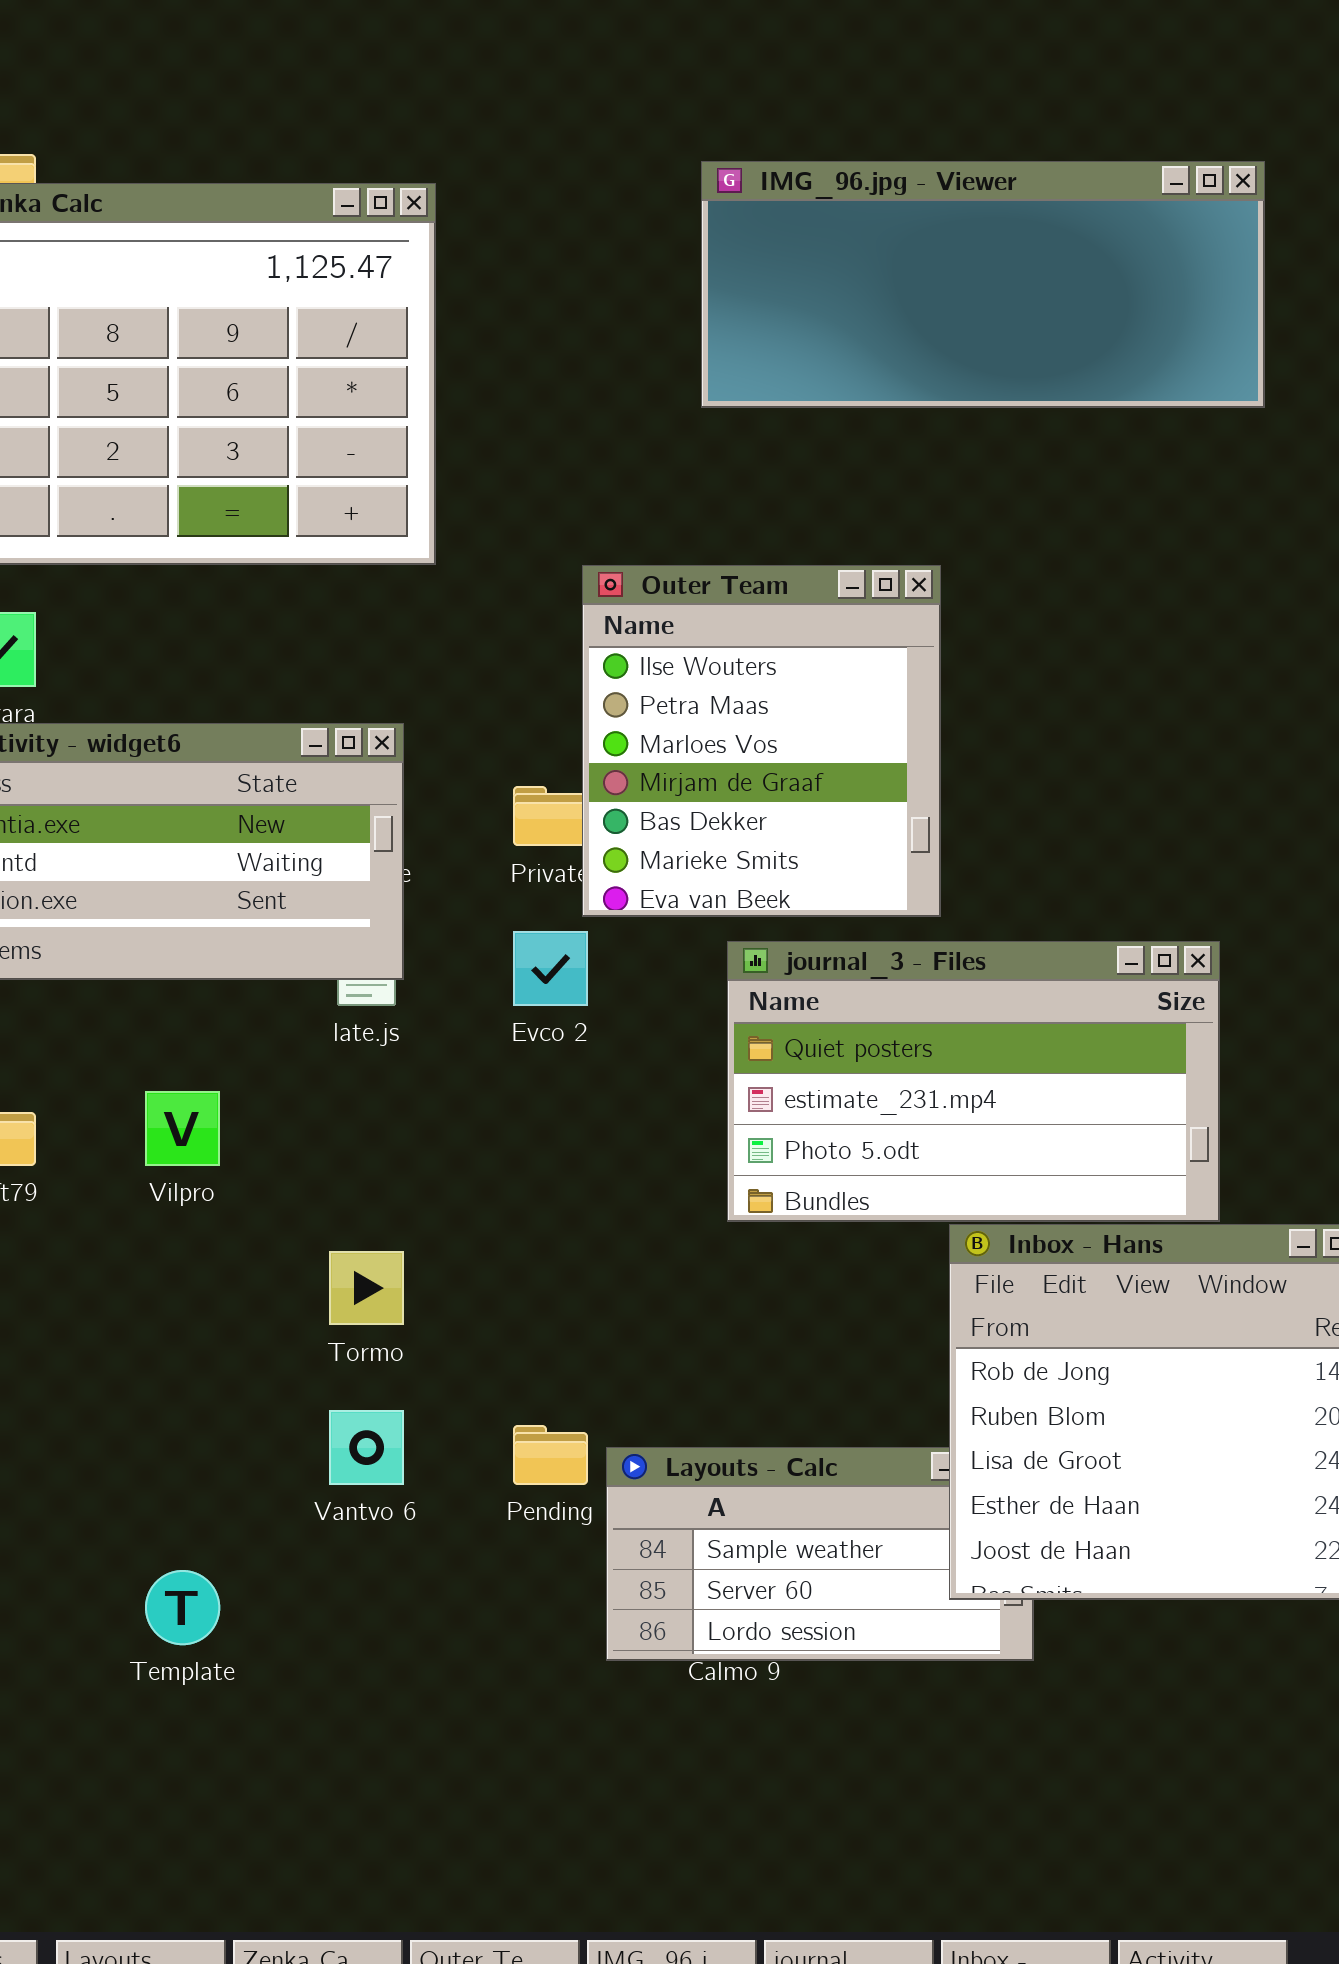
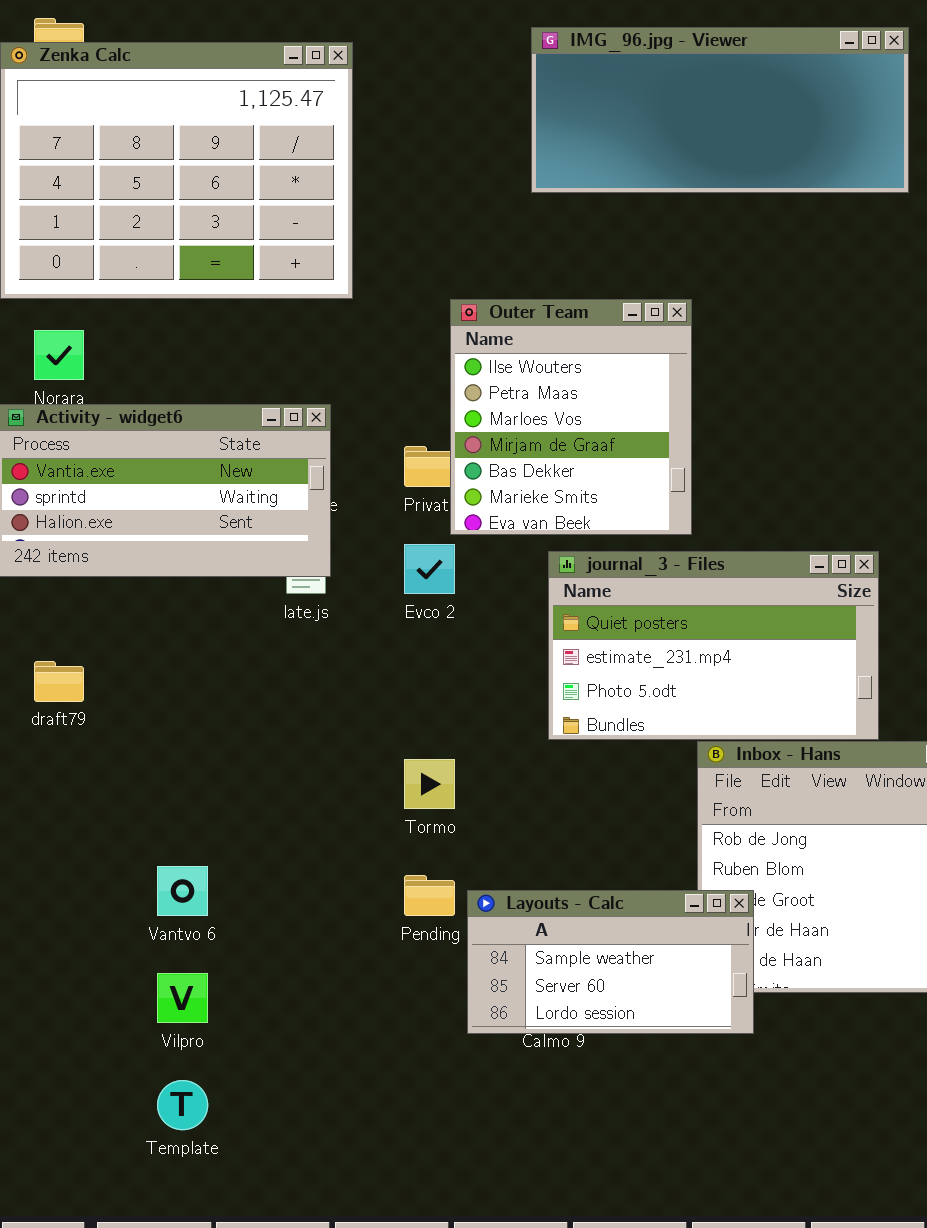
Vilpro: [145,1091,220,1166] -> [157,973,208,1023], moved
Tormo: [329,1251,404,1325] -> [404,759,455,809], moved
Vantvo 6: [329,1410,404,1485] -> [157,866,208,916], moved
Layouts - Calc: [606,1447,1034,1661] -> [467,890,754,1034], raised
Template: [145,1570,220,1645] -> [157,1080,208,1130], moved

